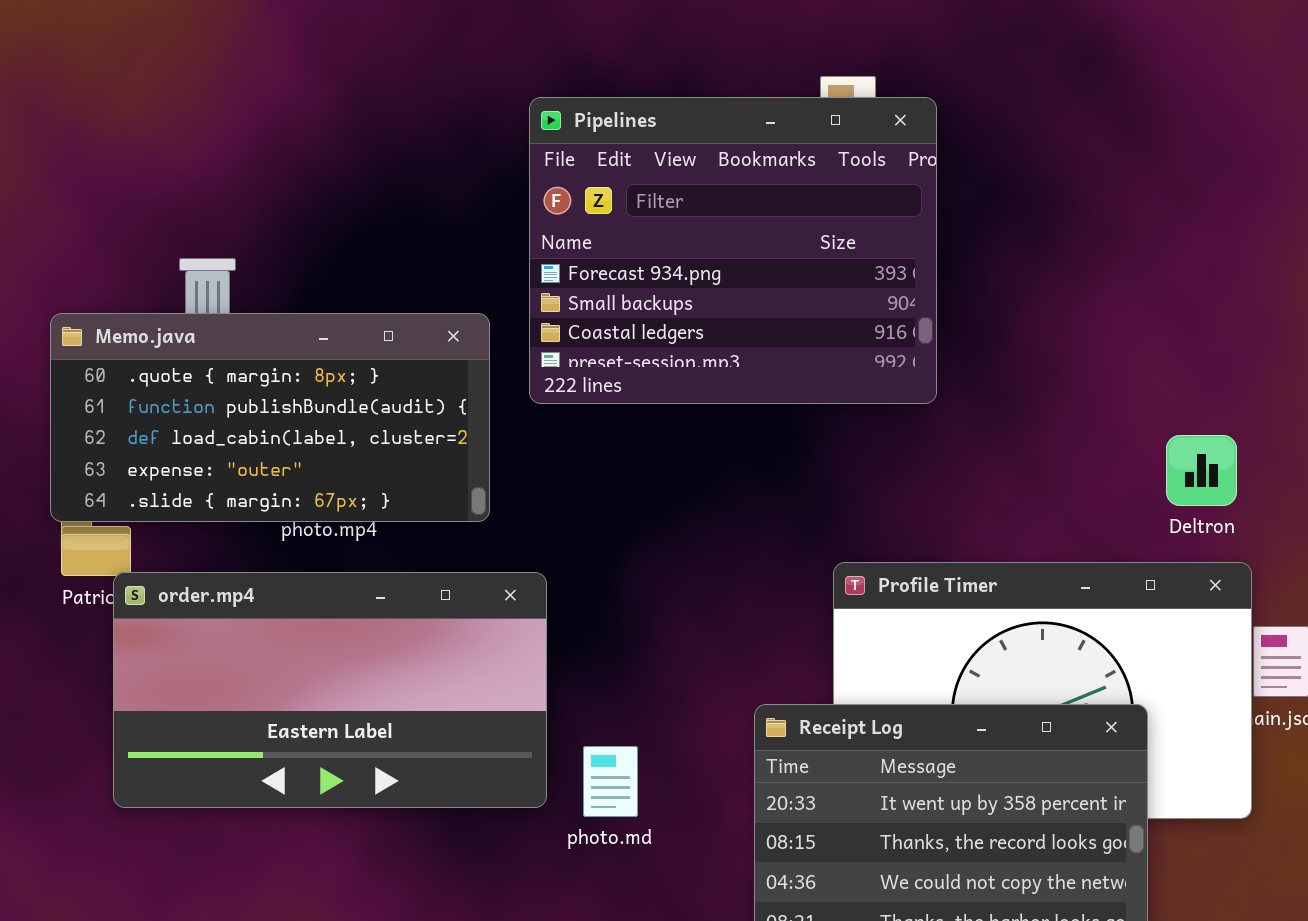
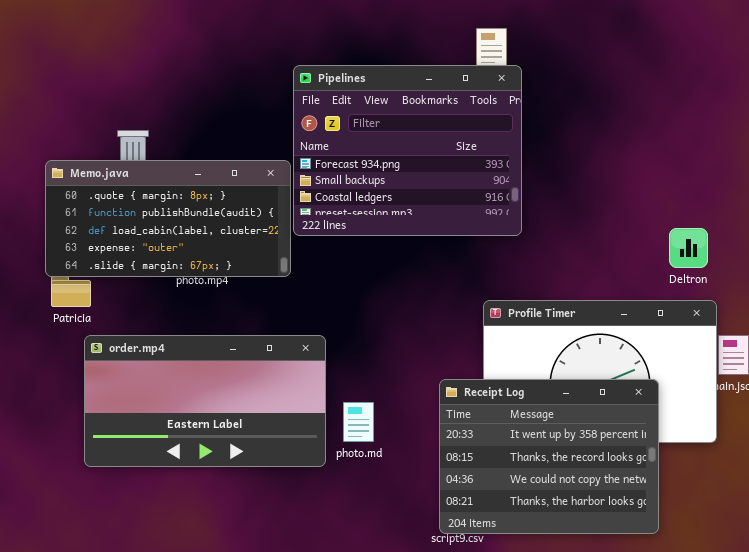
Pipelines: [529,97,937,404] -> [293,65,522,236], moved
order.mp4: [113,572,547,808] -> [84,335,326,467], moved

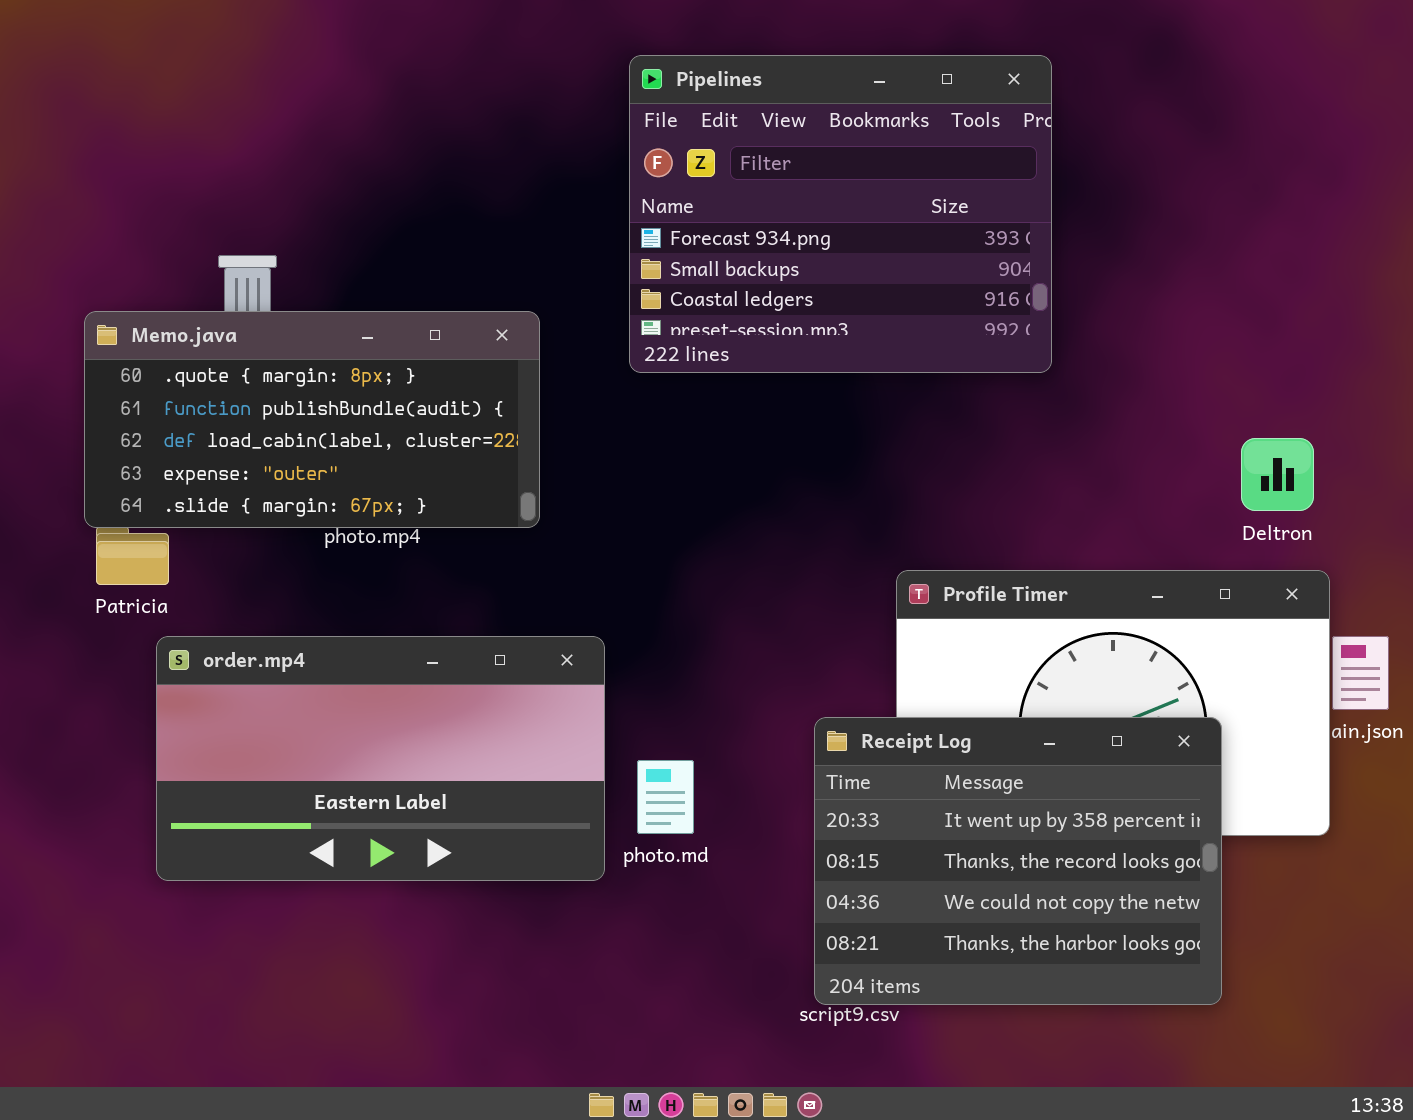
Pipelines: [293,65,522,236] -> [629,55,1052,373], moved

